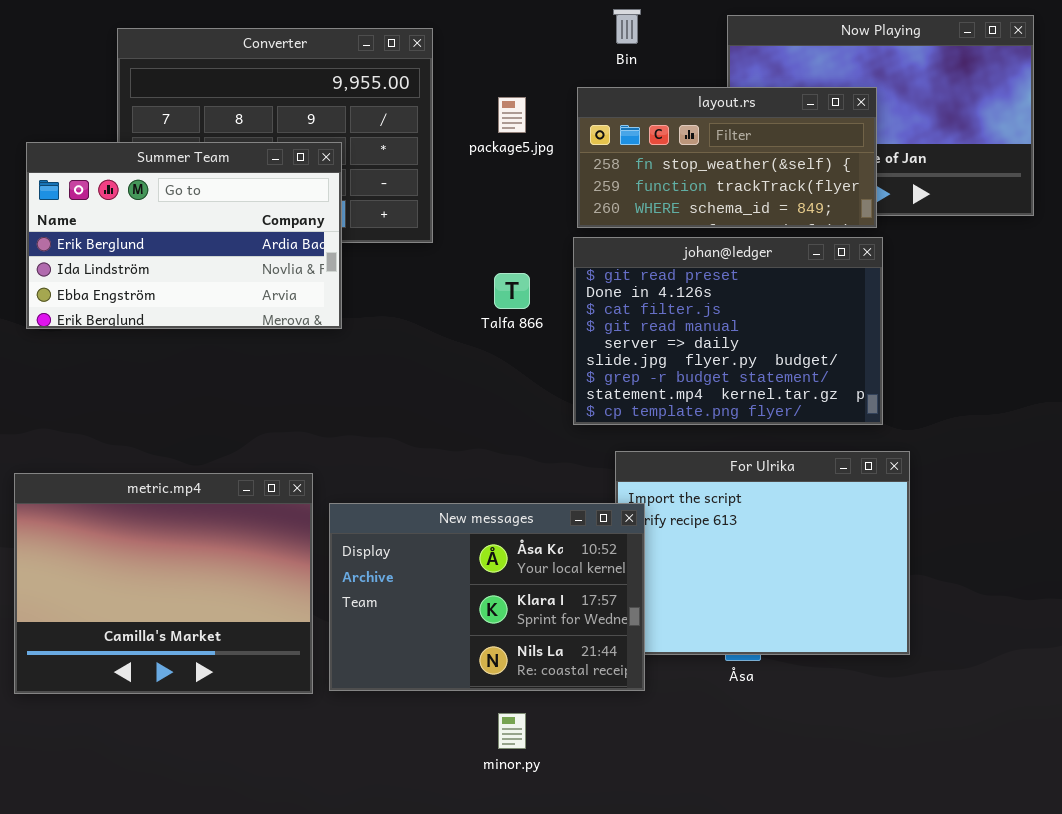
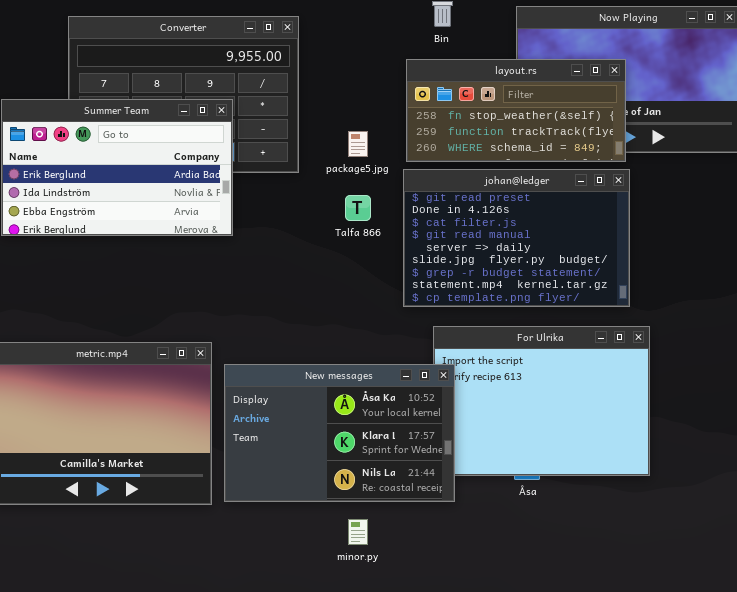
package5.jpg: [498,97,526,133] -> [348,131,368,157], moved

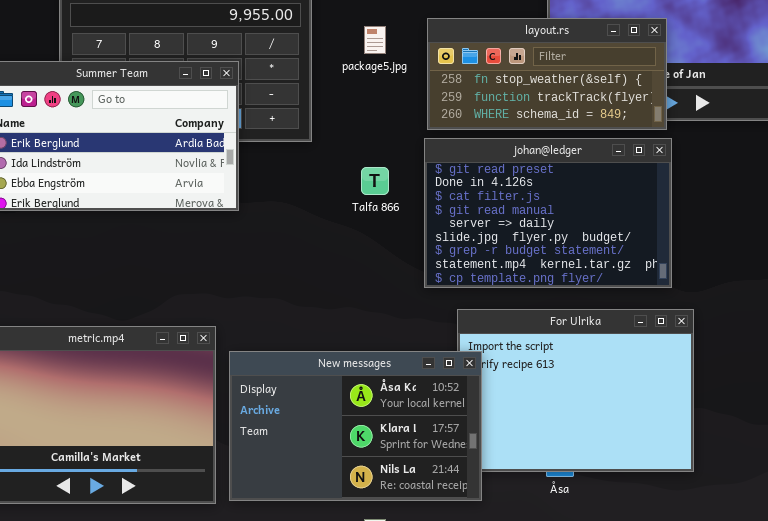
package5.jpg: [348,131,368,157] -> [364,26,386,54], moved

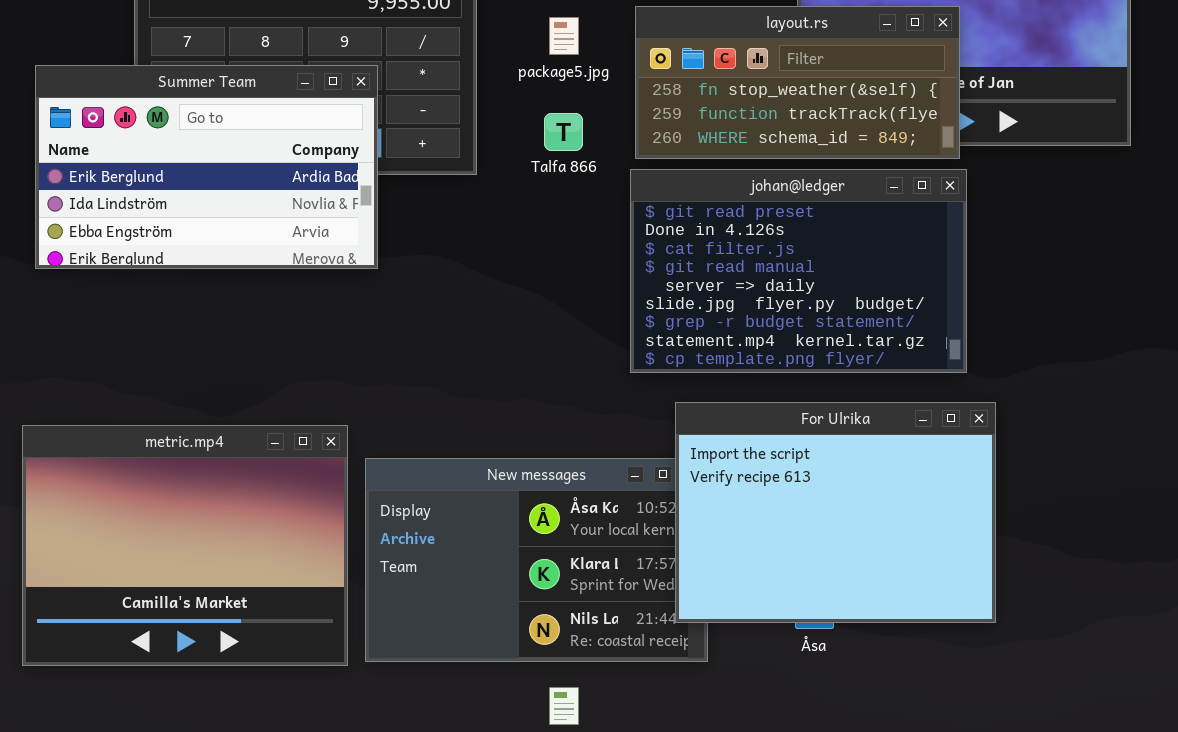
Talfa 866: [361,167,389,195] -> [544,113,583,151], moved
For Ulrika: [457,309,694,472] -> [675,402,996,623], raised

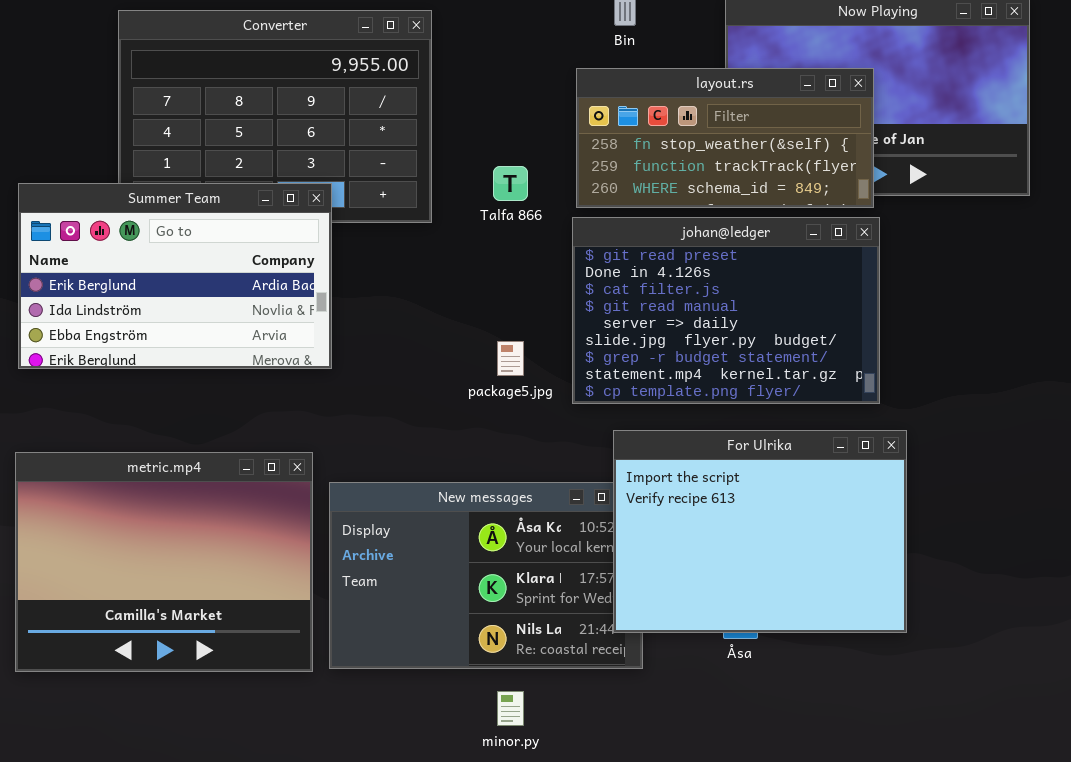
package5.jpg: [549,17,579,55] -> [497,341,524,376], moved
Summer Team: [35,65,378,269] -> [18,183,332,369], moved

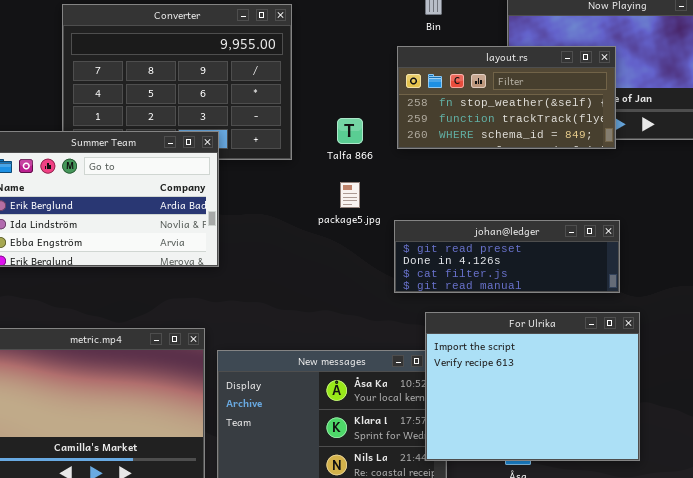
johan@ledger: [572,217,880,404] -> [394,220,620,293], resized
package5.jpg: [497,341,524,376] -> [340,182,360,208], moved

